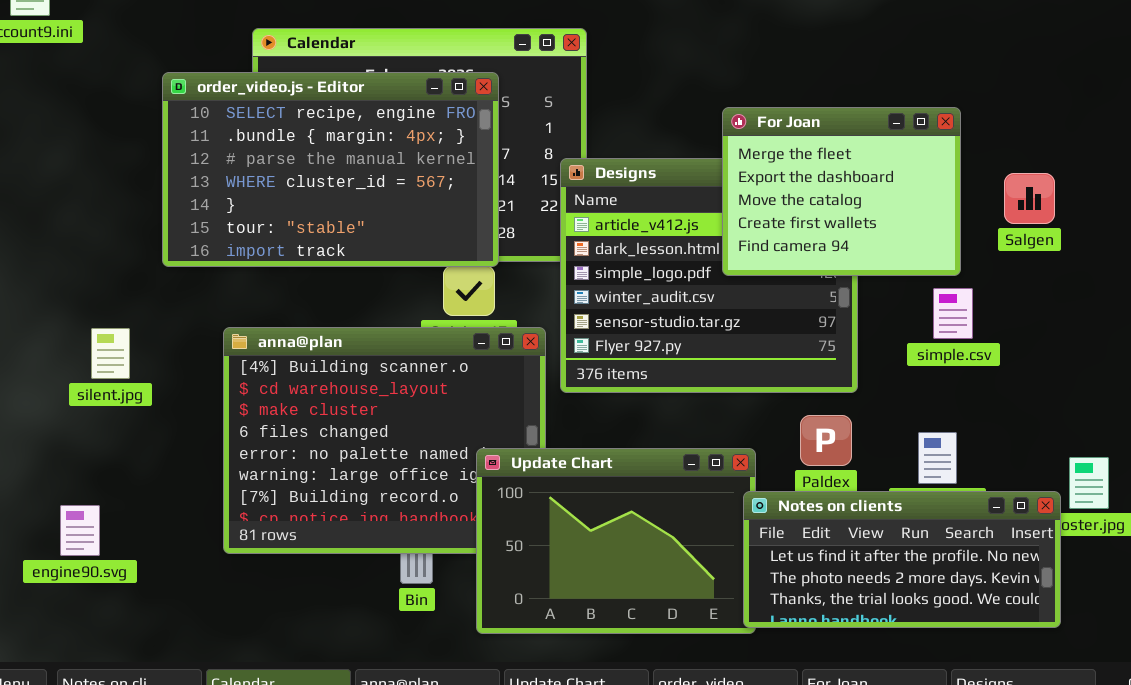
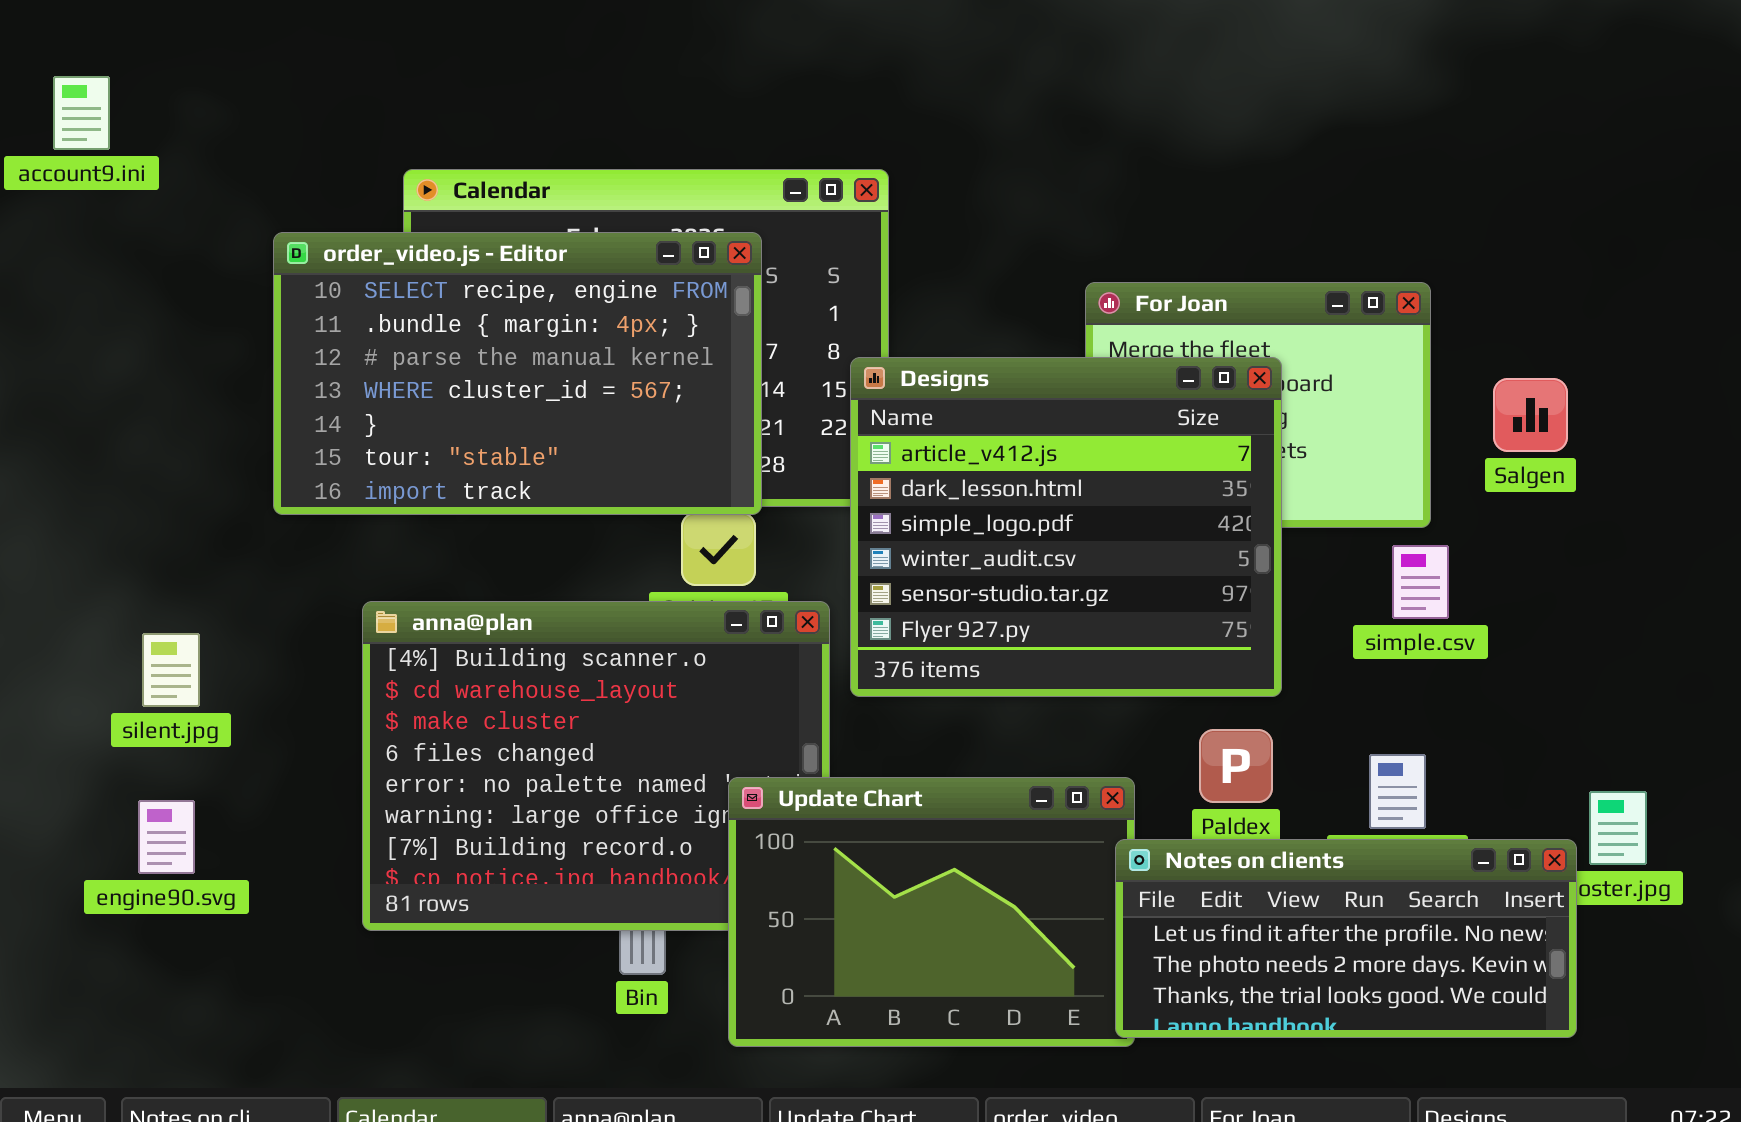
Designs: [560,158,858,393] -> [850,357,1282,697], raised
silent.jpg: [91,328,130,379] -> [142,633,200,707], moved
engine90.svg: [60,505,100,556] -> [138,800,195,874], moved

